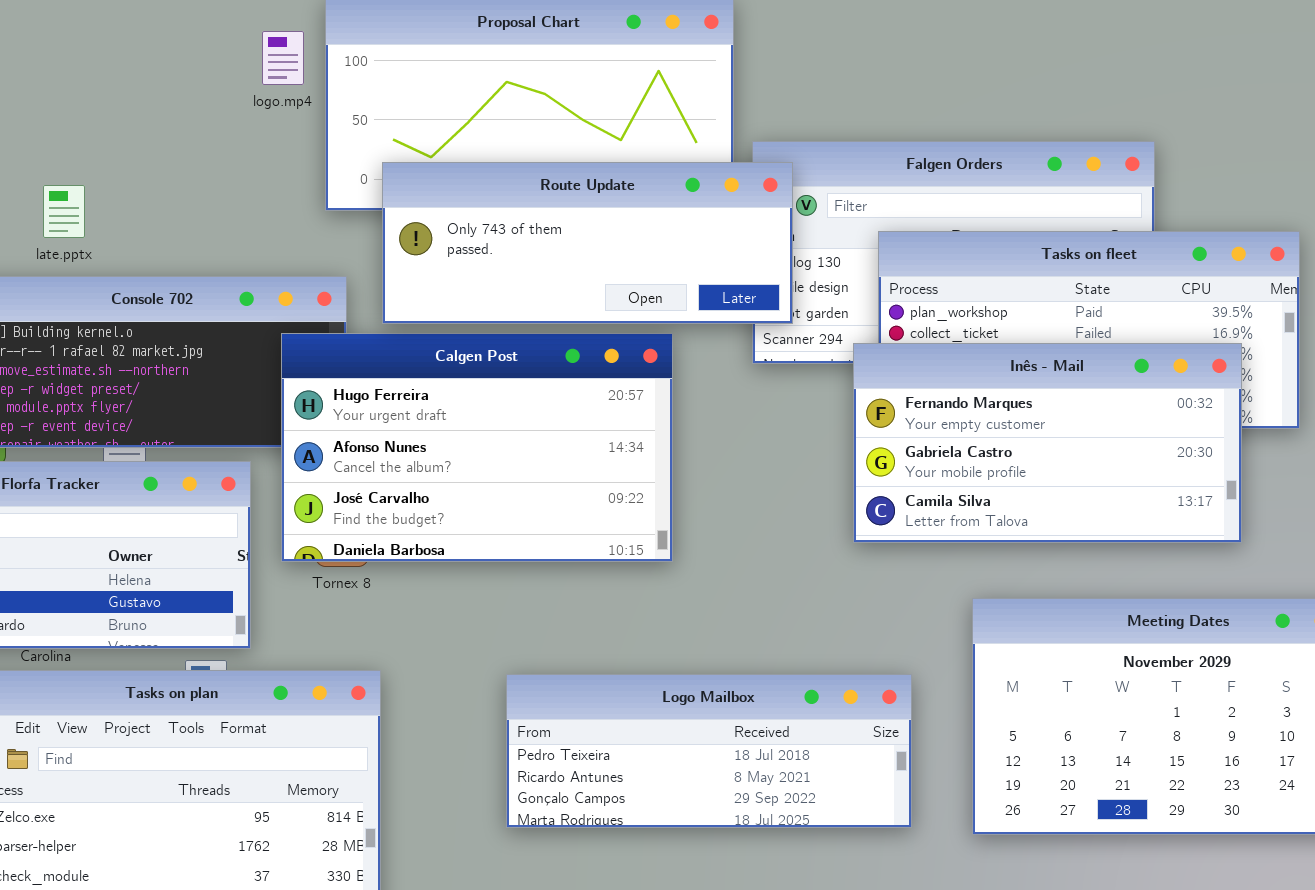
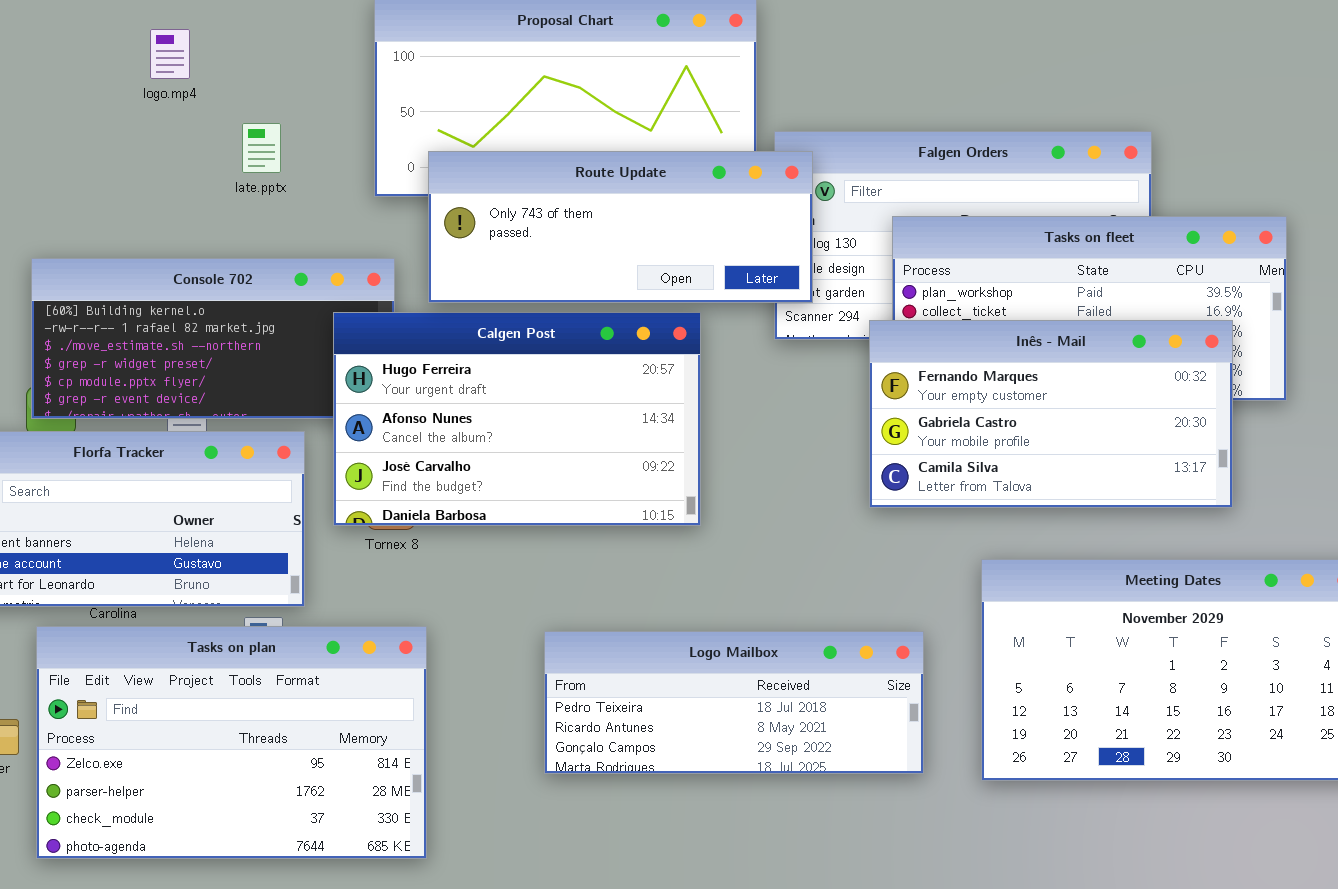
logo.mp4: [262,31,304,85] -> [150,29,190,79], moved
late.pptx: [43,185,85,238] -> [242,123,281,173], moved

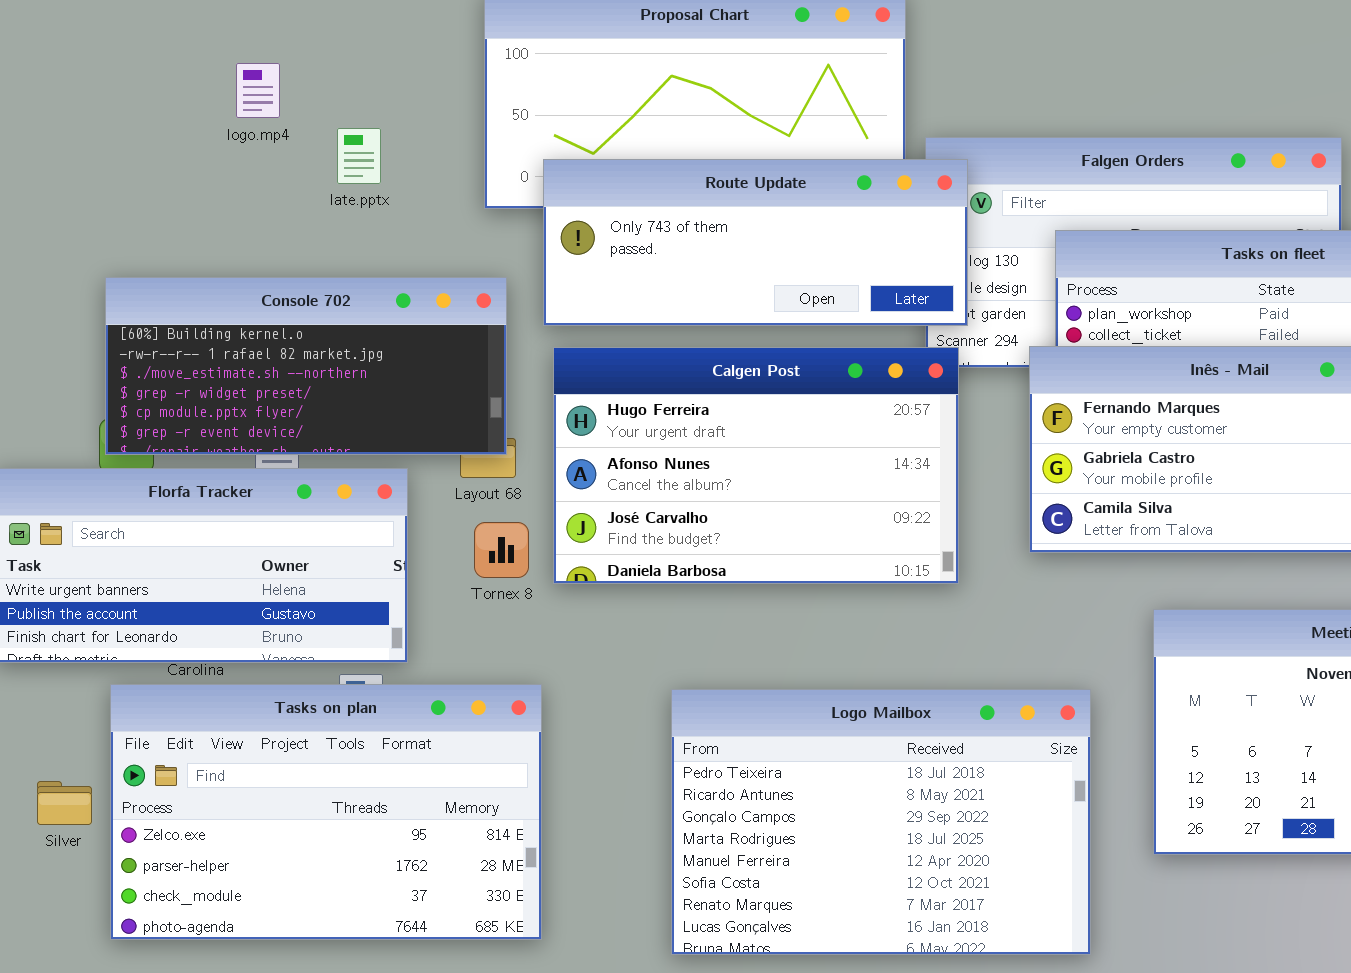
logo.mp4: [150,29,190,79] -> [236,63,280,118], moved
Calgen Post: [333,312,701,526] -> [553,347,959,584], moved
Logo Mailbox: [544,631,924,774] -> [671,689,1091,955], resized

